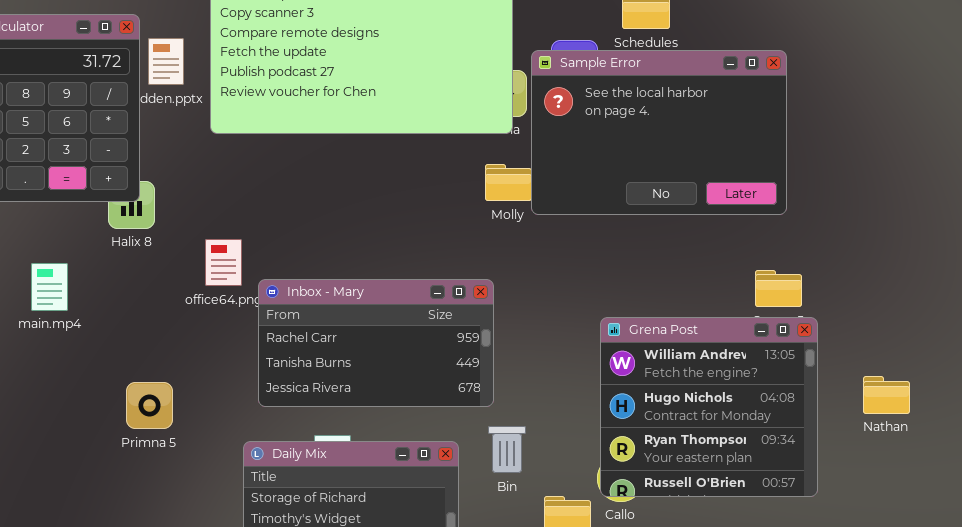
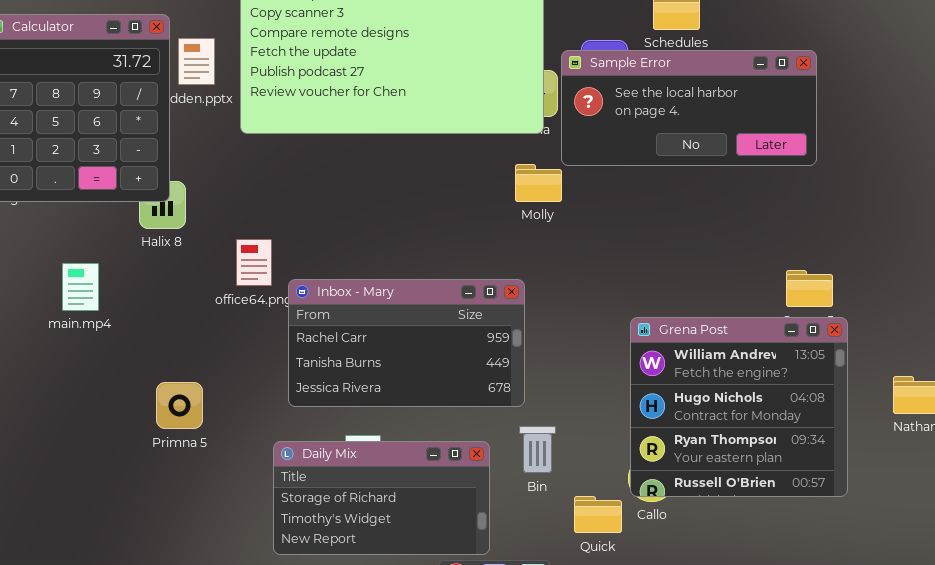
Sample Error: [531,50,787,215] -> [561,50,817,166], resized

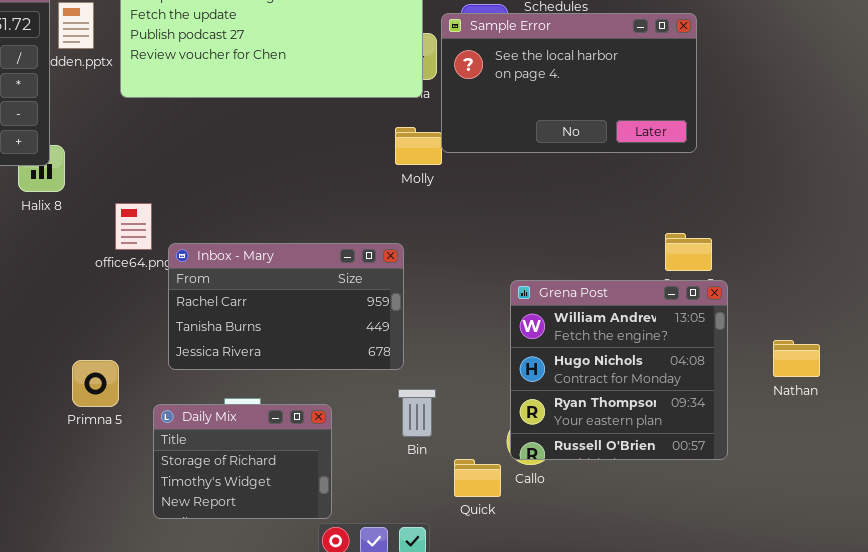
Sample Error: [561,50,817,166] -> [441,13,697,153], resized
Primna 5: [156,382,203,429] -> [72,360,119,407], moved
Daily Mix: [273,441,490,555] -> [153,404,332,519], resized

